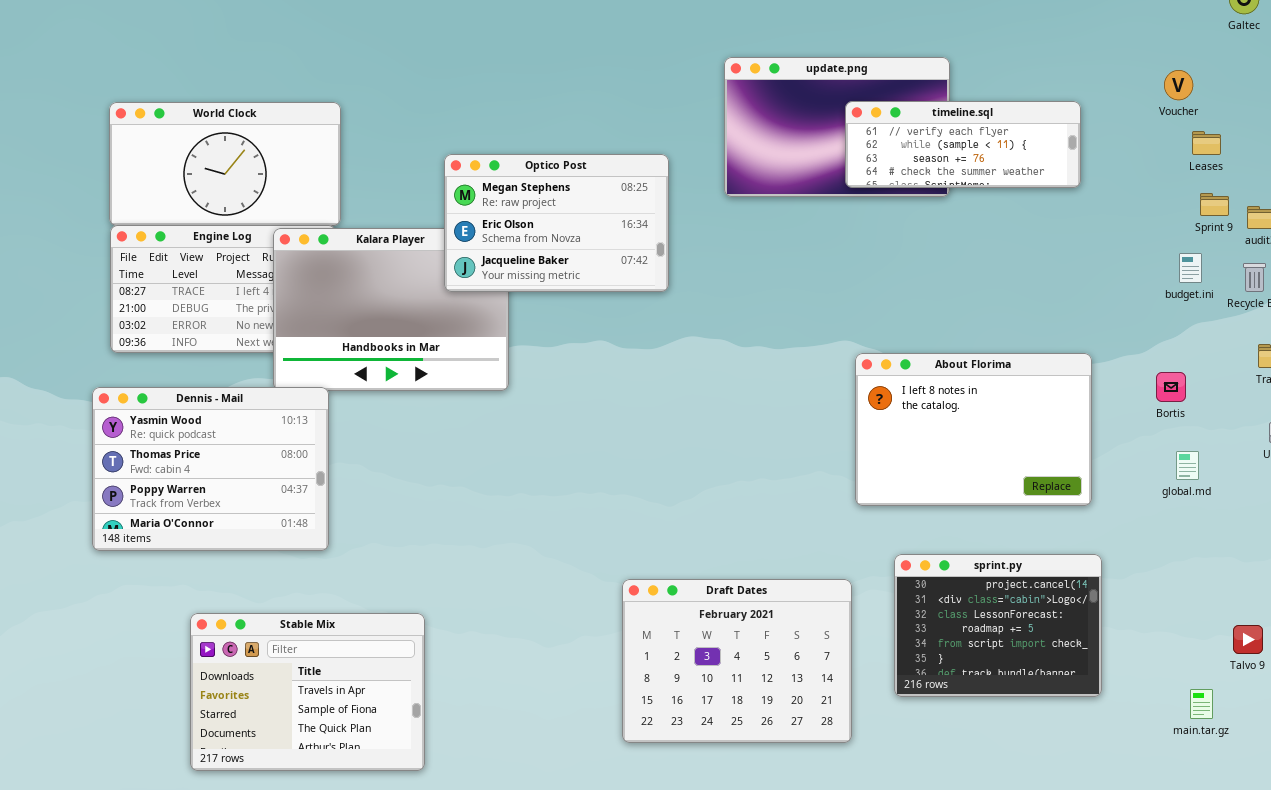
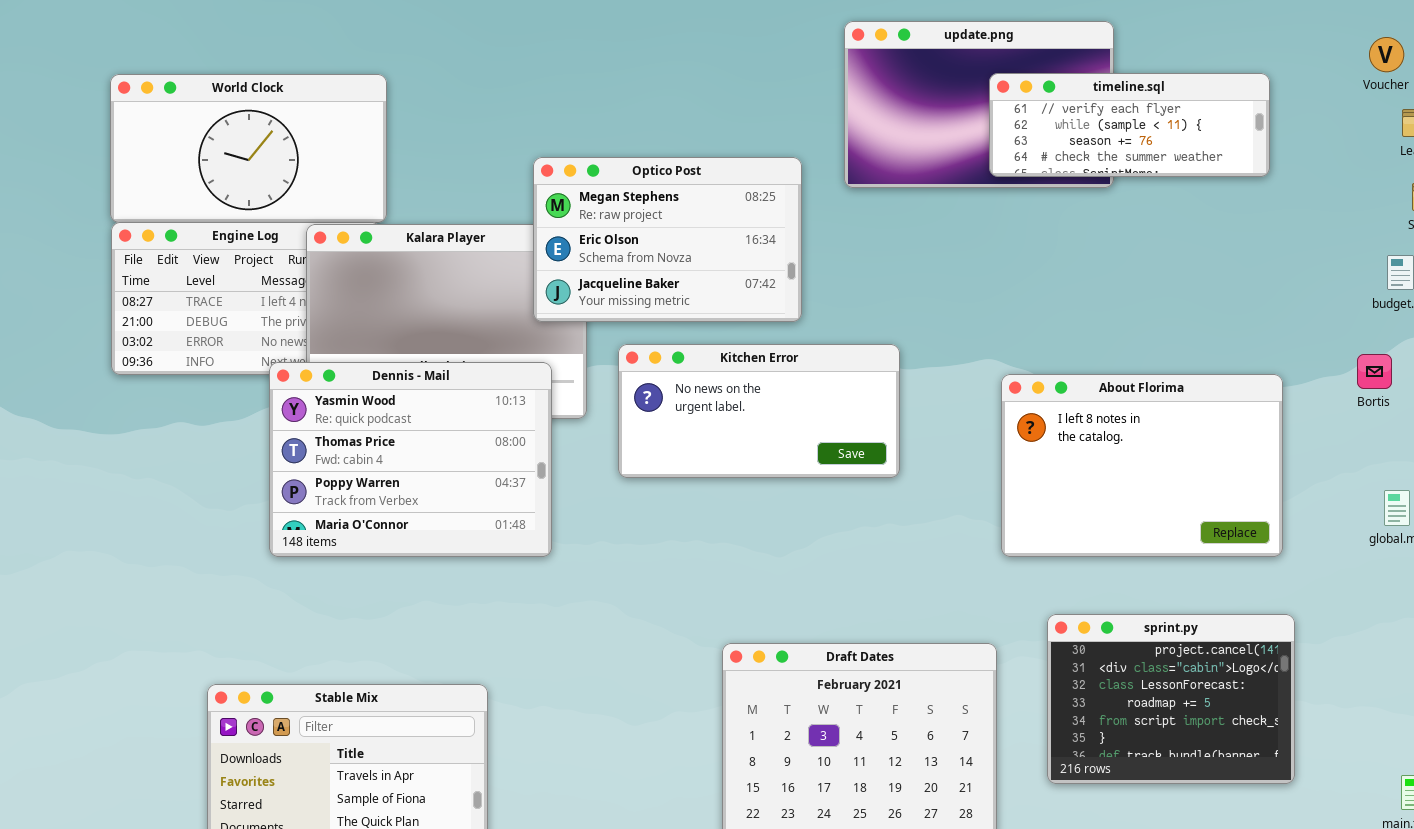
Optico Post: [444,154,669,292] -> [533,157,802,322], moved
Kitchen Error: none -> [618,344,900,478], opened
Bortis: [1156,372,1186,402] -> [1357,354,1392,389], moved
Dennis - Mail: [92,387,329,551] -> [269,362,552,557], moved

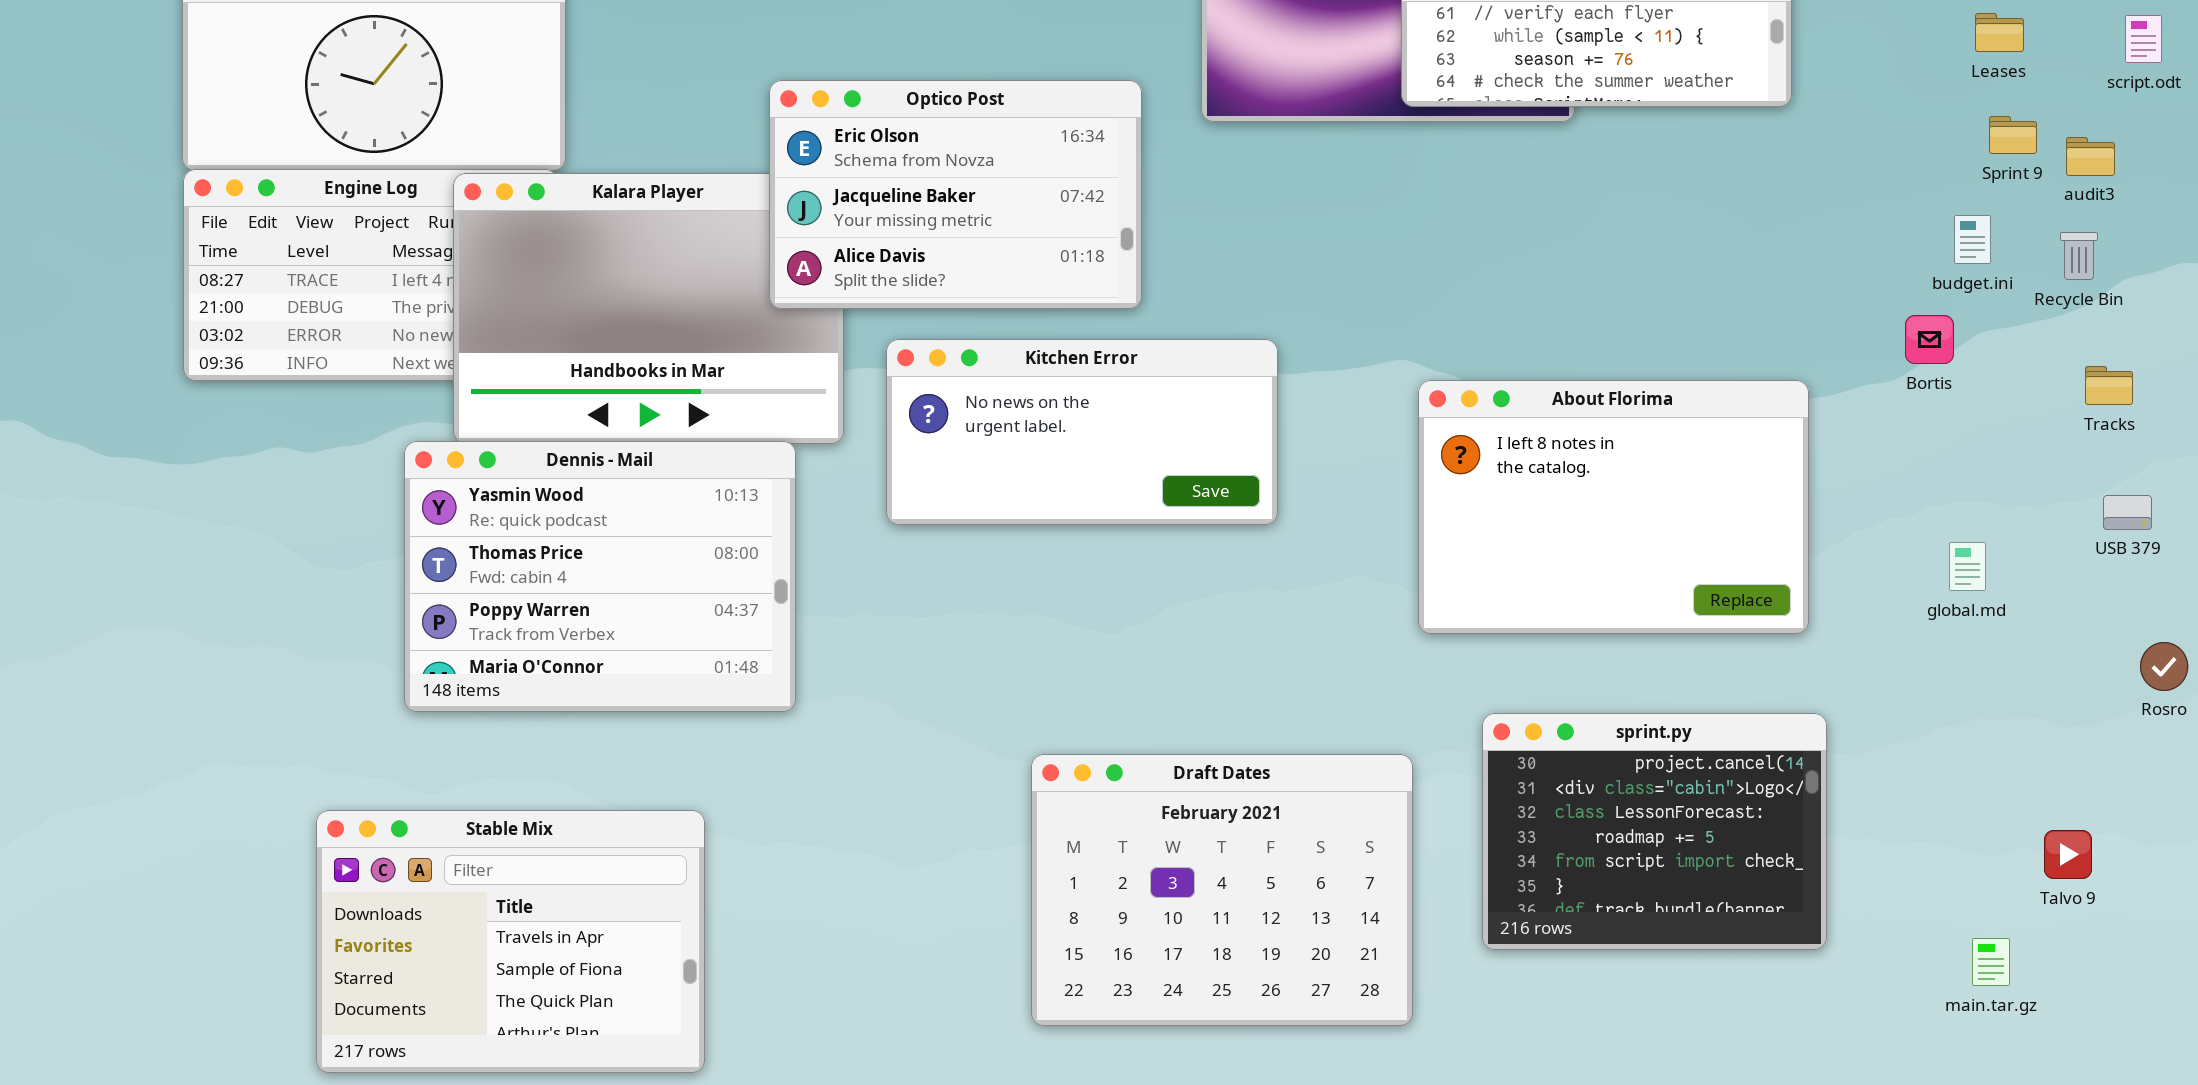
Optico Post: [533,157,802,322] -> [769,80,1142,309], scrolled down 1 row
Bortis: [1357,354,1392,389] -> [1905,315,1954,364], moved
Dennis - Mail: [269,362,552,557] -> [404,441,796,712], moved

